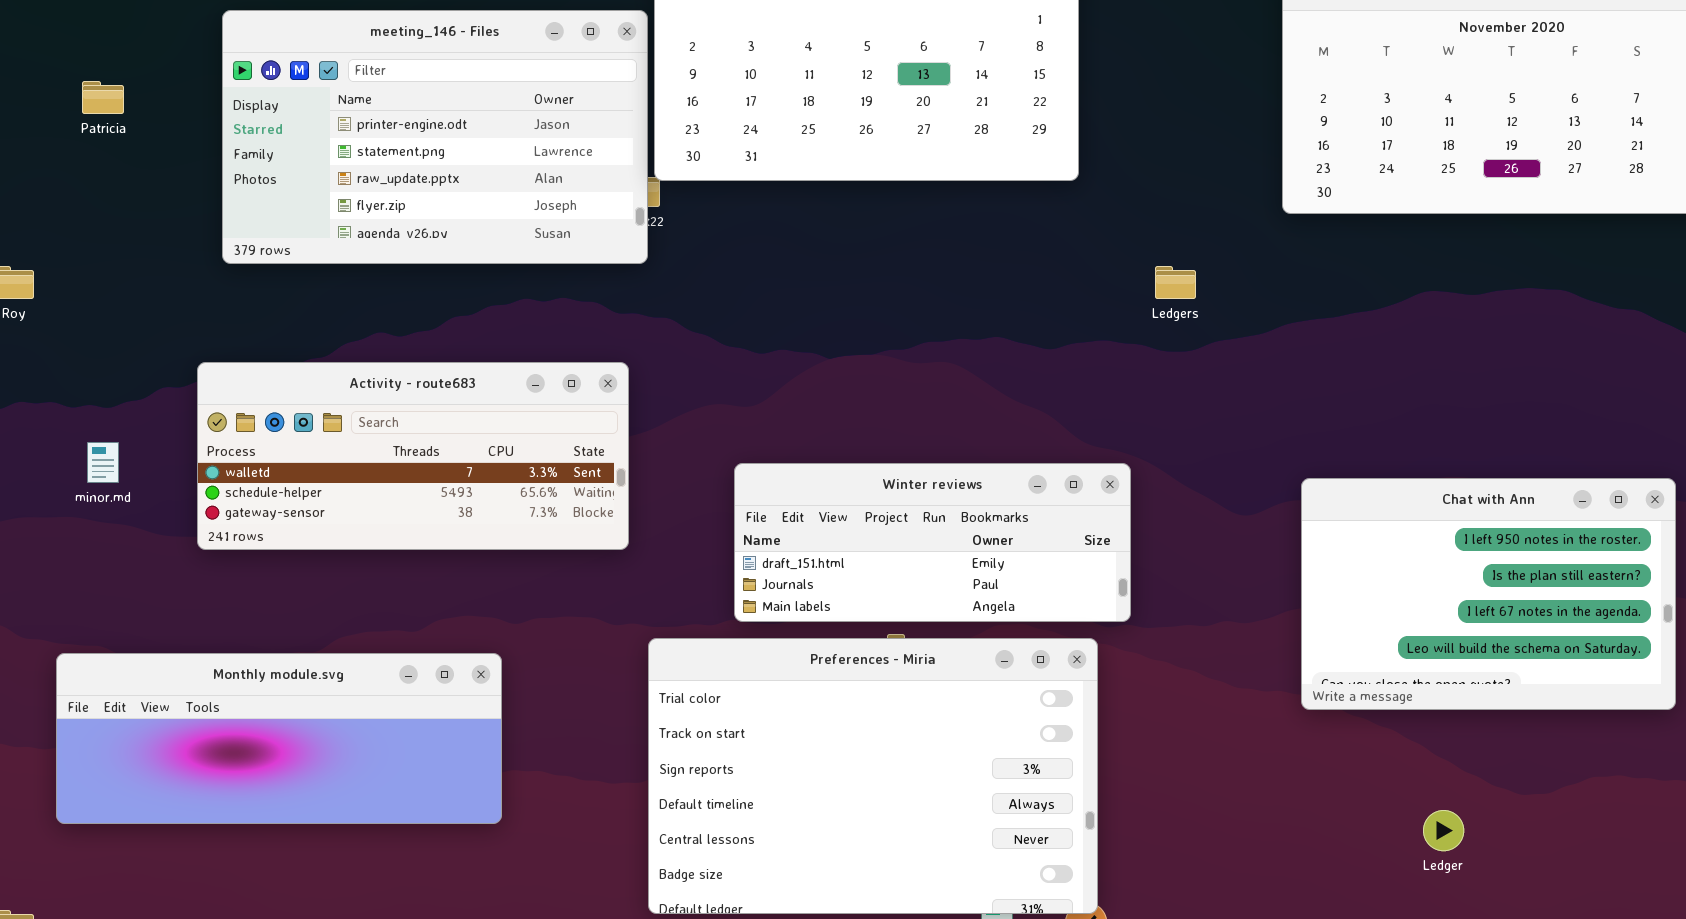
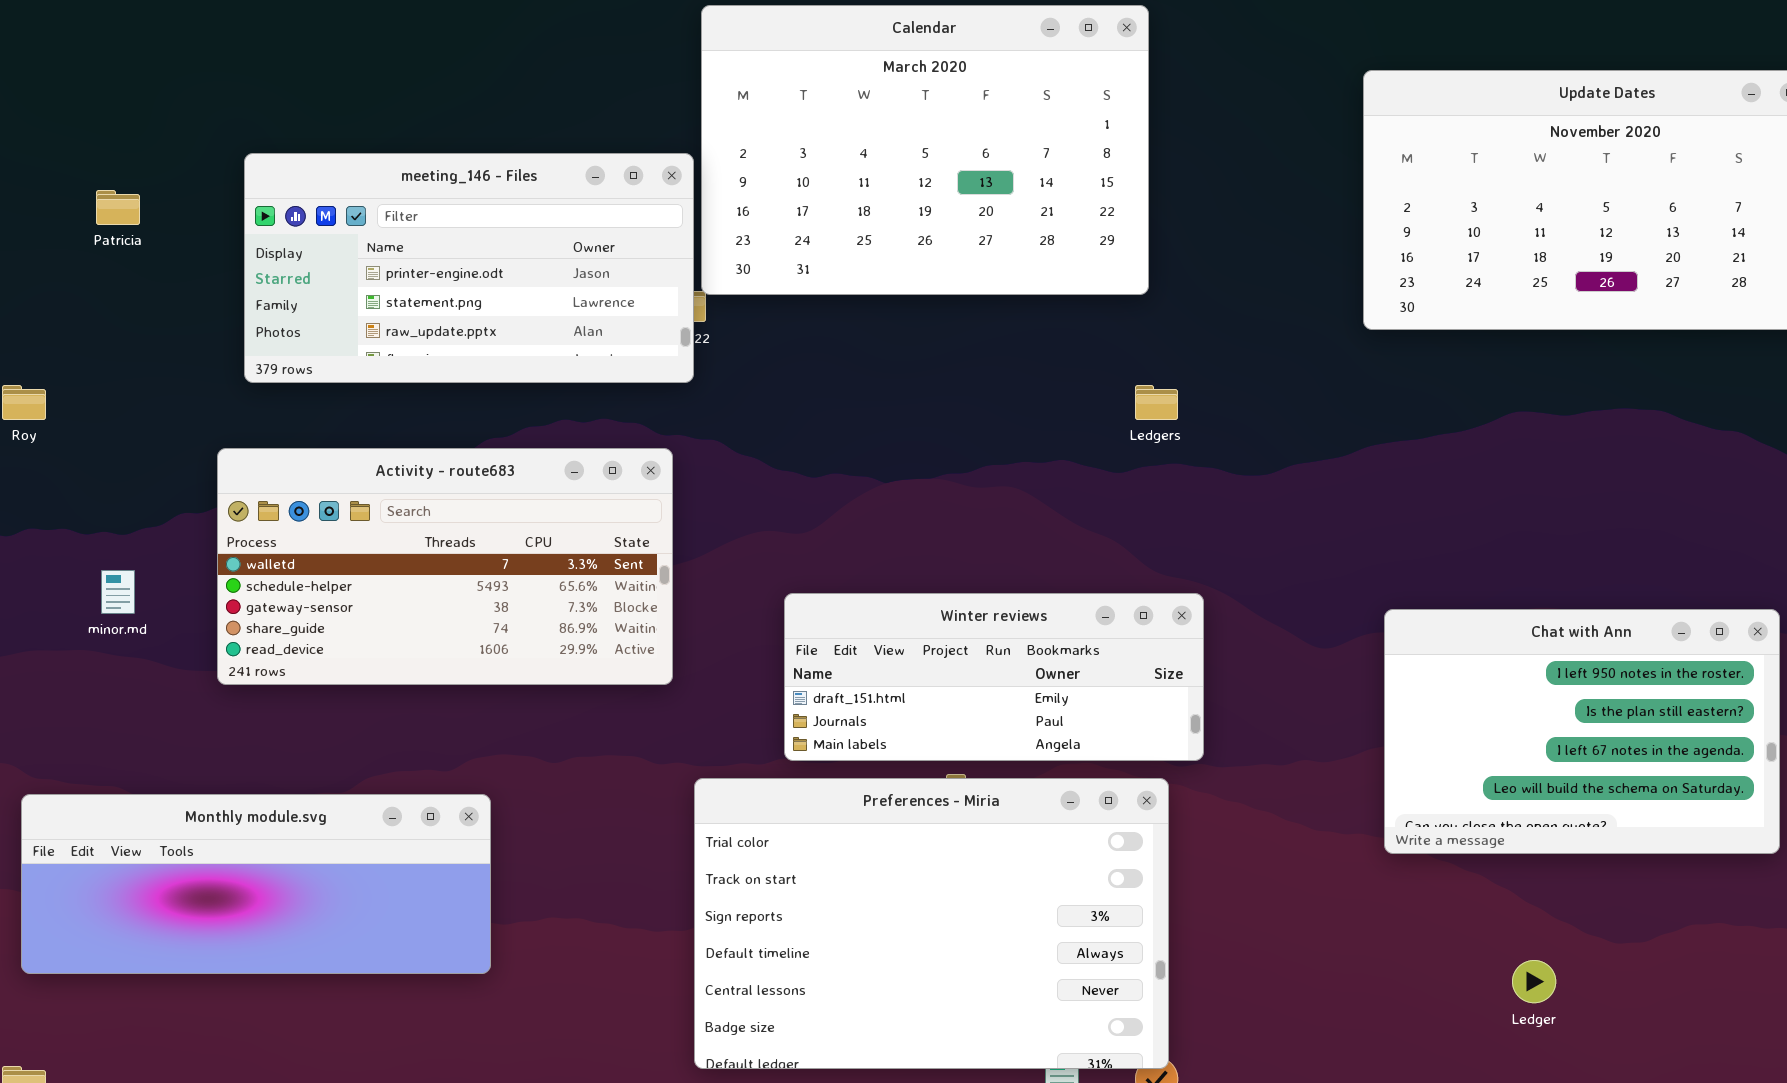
meeting_146 - Files: [222,10,648,264] -> [244,153,694,383], resized
Ledgers: [1155,266,1196,299] -> [1135,385,1178,420], moved
Activity - route683: [197,362,629,550] -> [217,448,673,685], resized
Monthly module.svg: [56,653,502,824] -> [21,794,491,974], moved

